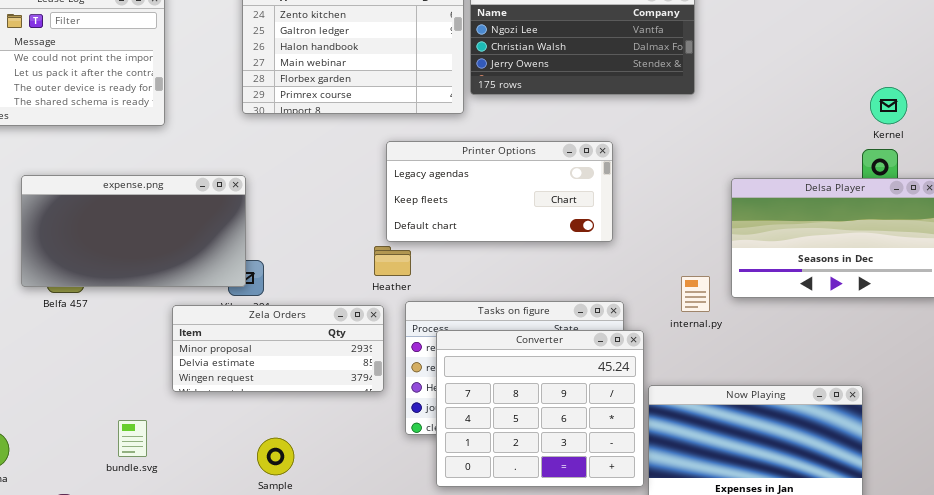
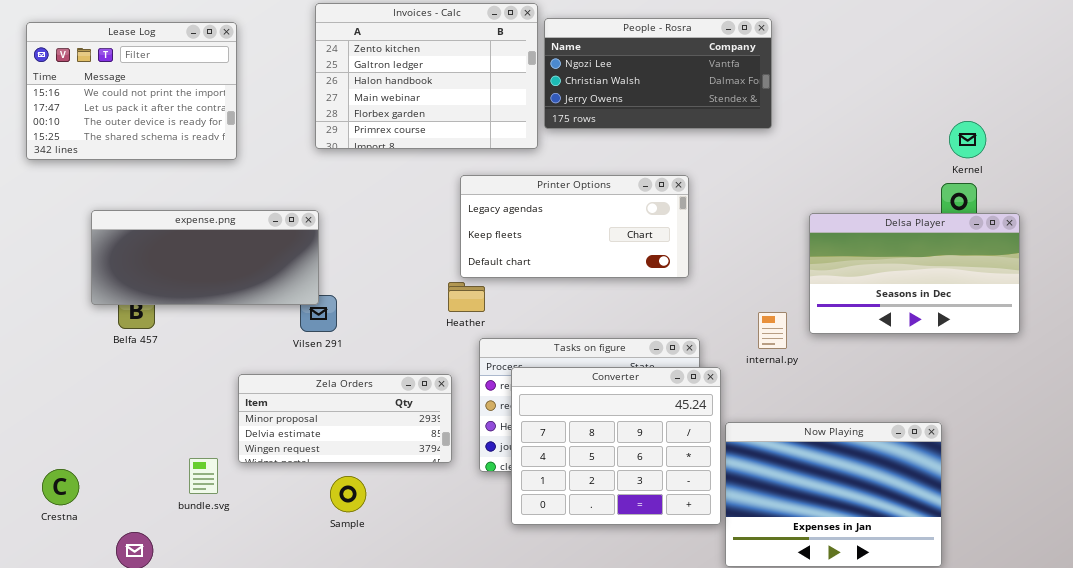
expense.png: [21,175,246,287] -> [91,210,319,305], resized
Zela Orders: [172,305,384,392] -> [238,374,452,463], moved

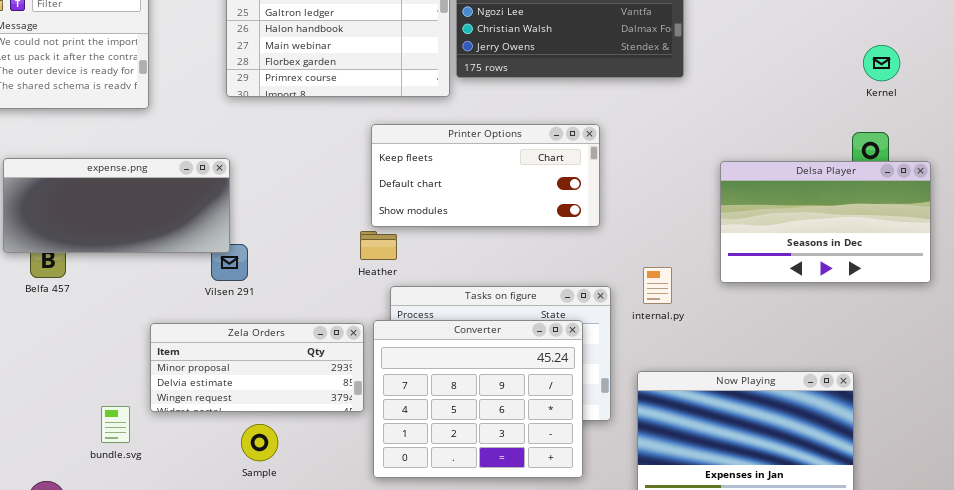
Kernel: [949,121,986,158] -> [863,45,900,81], moved
Printer Options: [460,175,689,278] -> [371,124,600,227], scrolled down 1 row
internal.py: [758,312,787,349] -> [643,267,672,304], moved
Converter: [511,367,721,525] -> [373,320,583,478], moved

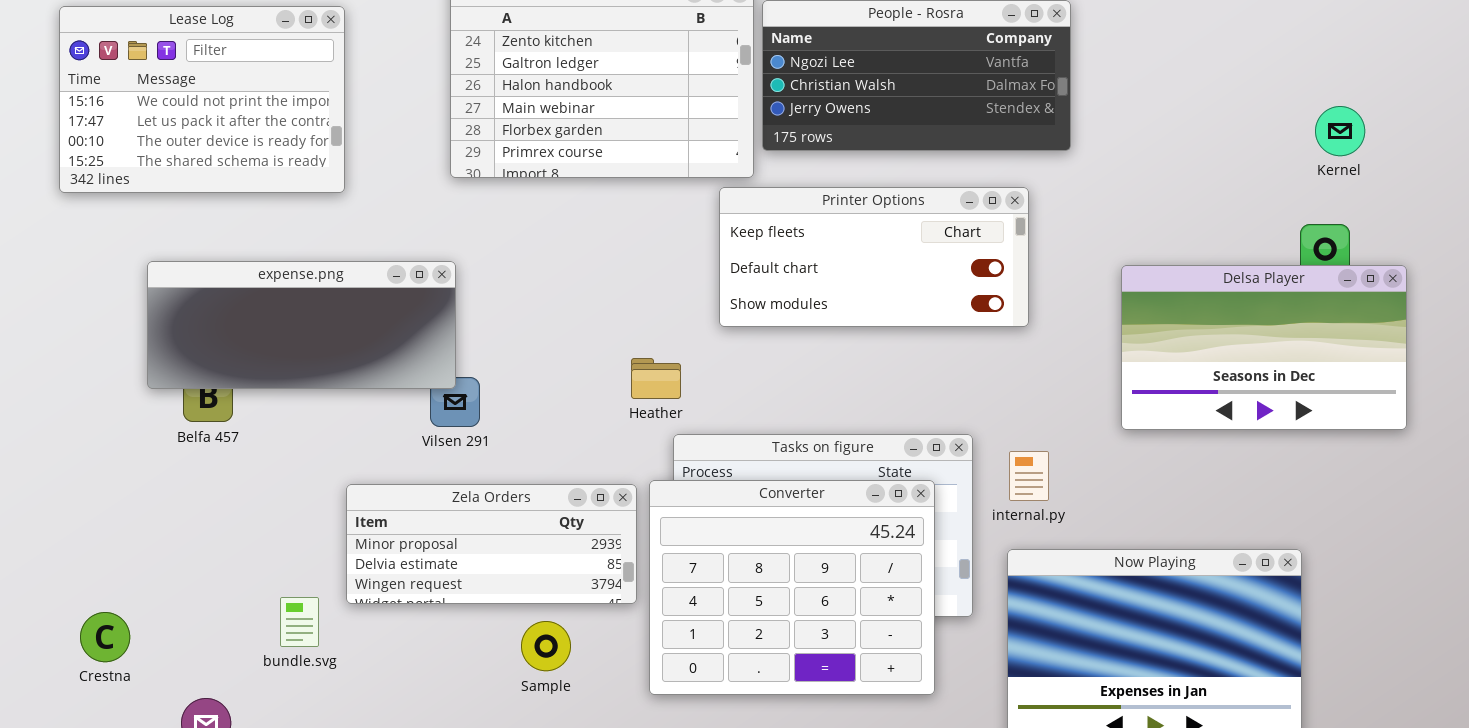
Printer Options: [371,124,600,227] -> [719,187,1029,327], moved
internal.py: [643,267,672,304] -> [1009,451,1049,501], moved
Sample: [241,424,278,461] -> [521,621,571,671], moved

